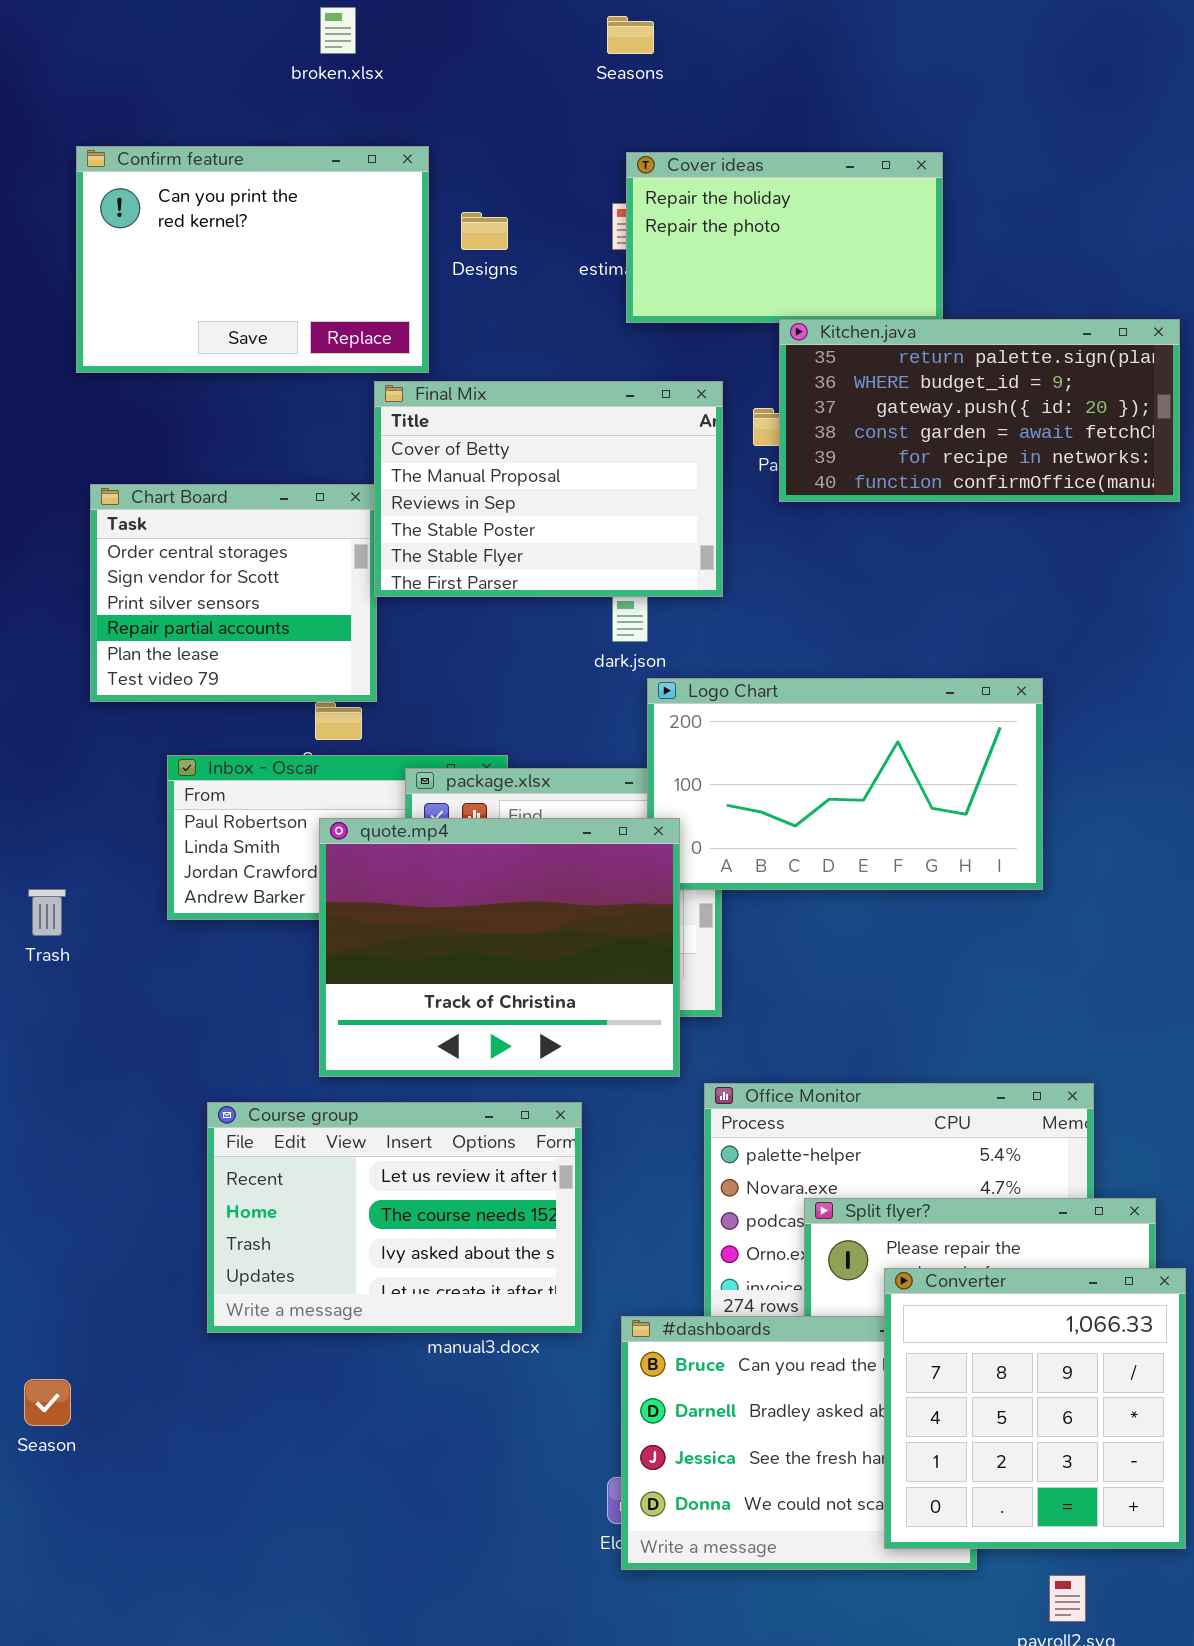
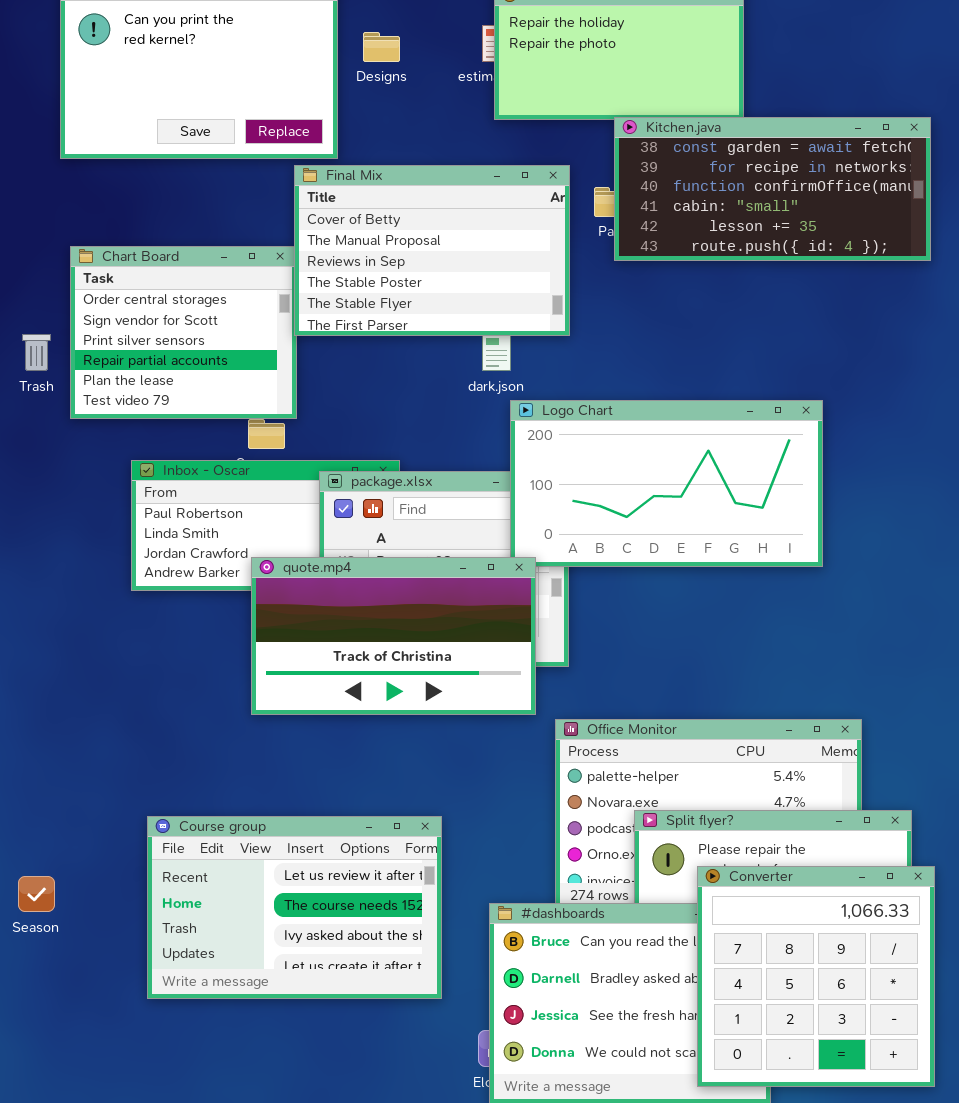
Kitchen.java: [779,319,1180,502] -> [614,117,931,261], scrolled down 3 rows
quote.mp4: [319,818,680,1077] -> [251,557,536,715], resized
Trash: [28,889,66,936] -> [22,334,51,371], moved
Course group: [207,1102,582,1333] -> [147,816,442,999], moved
Season: [24,1379,71,1426] -> [18,876,55,912], moved

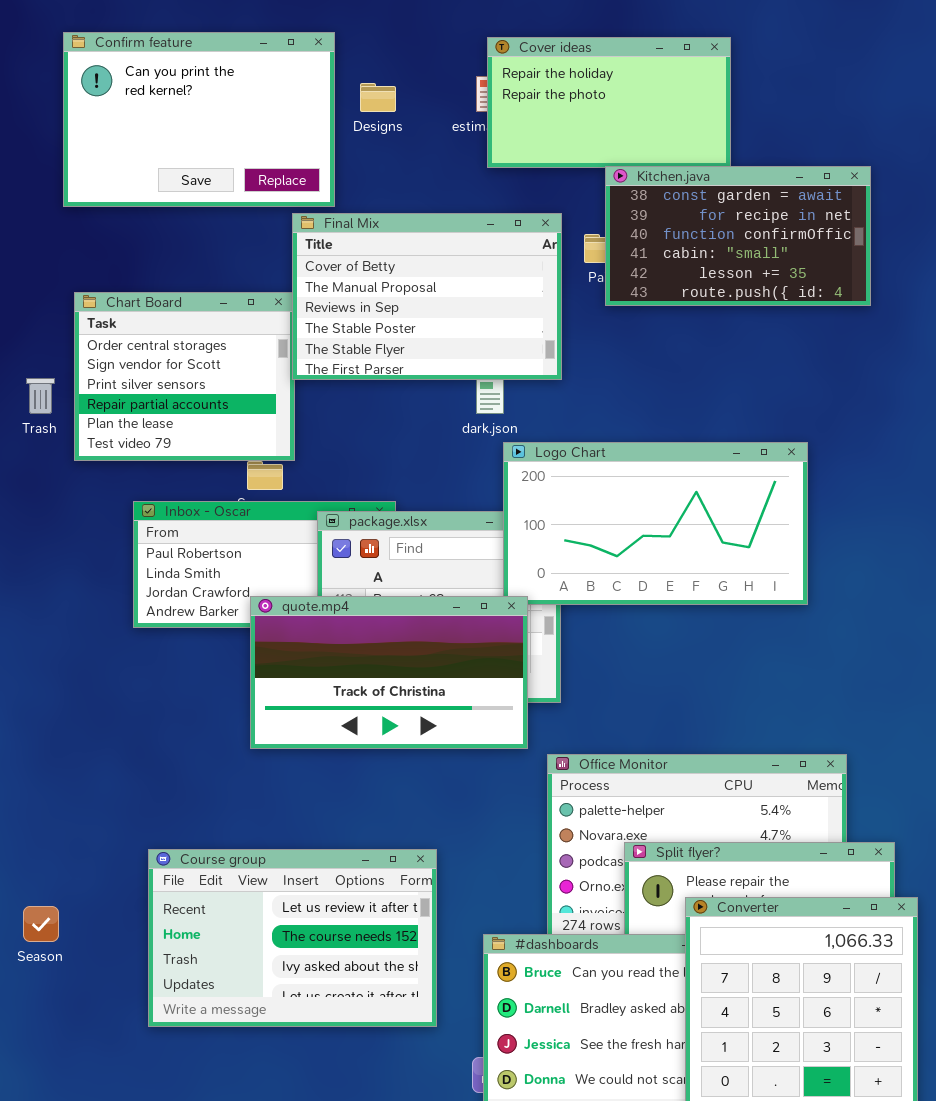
Kitchen.java: [614,117,931,261] -> [605,166,871,306], resized

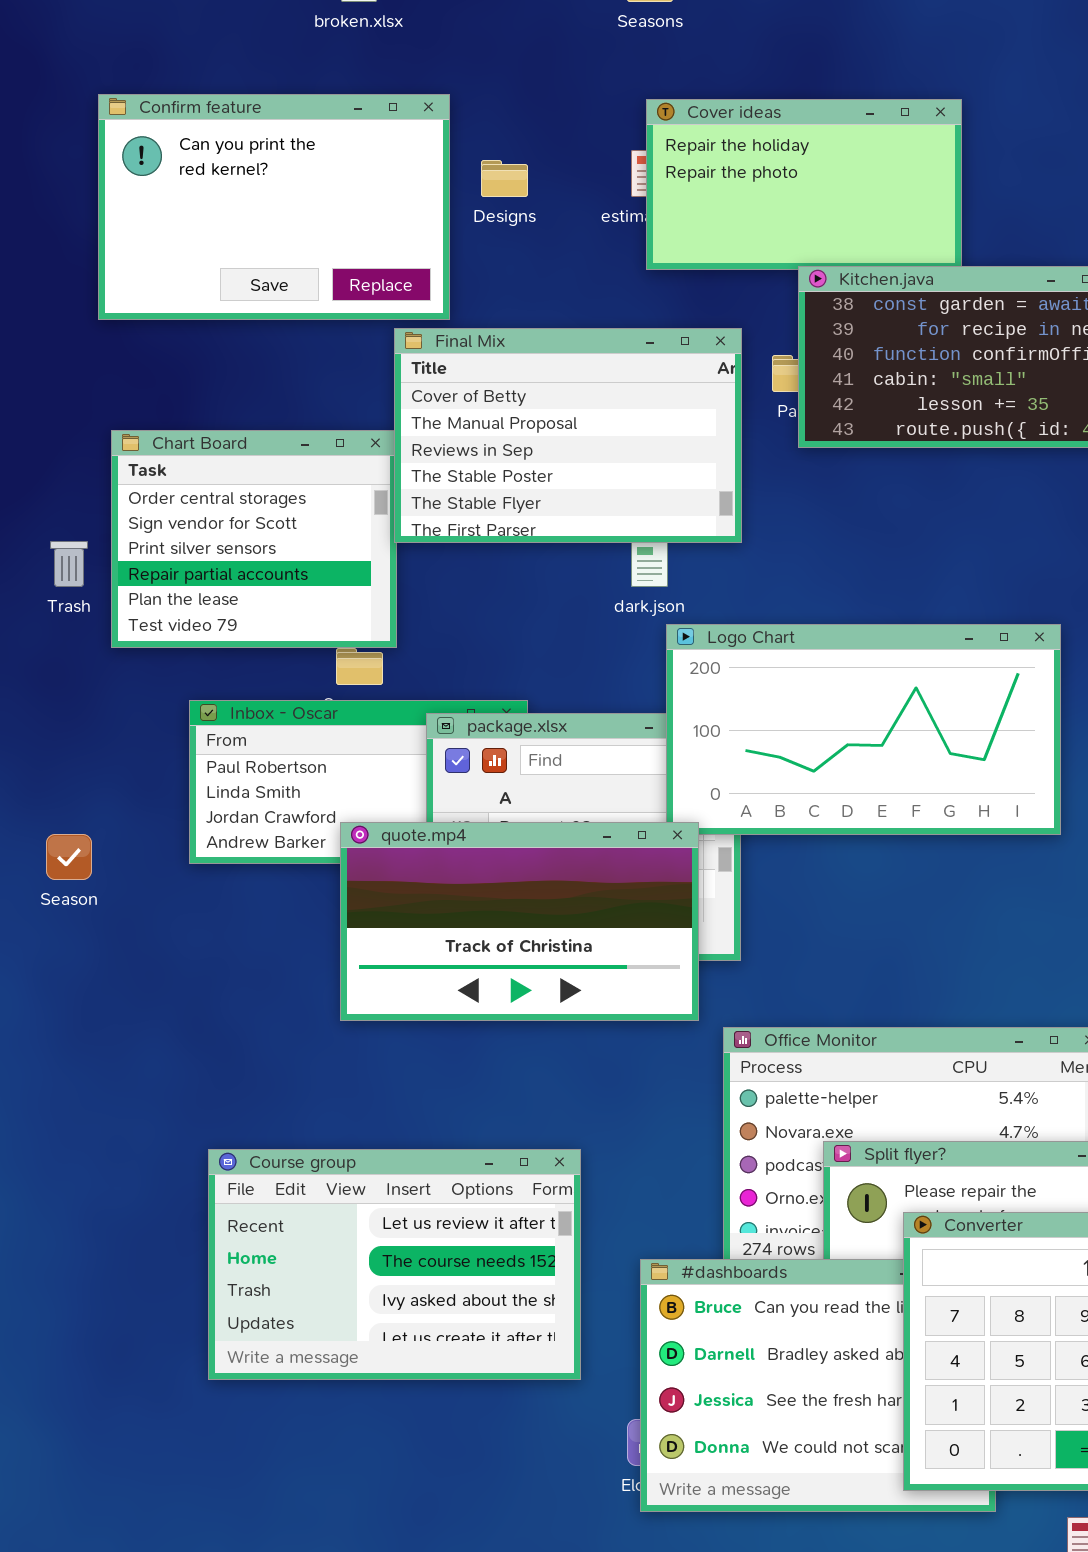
Season: [23,906,59,942] -> [46,834,92,880], moved

